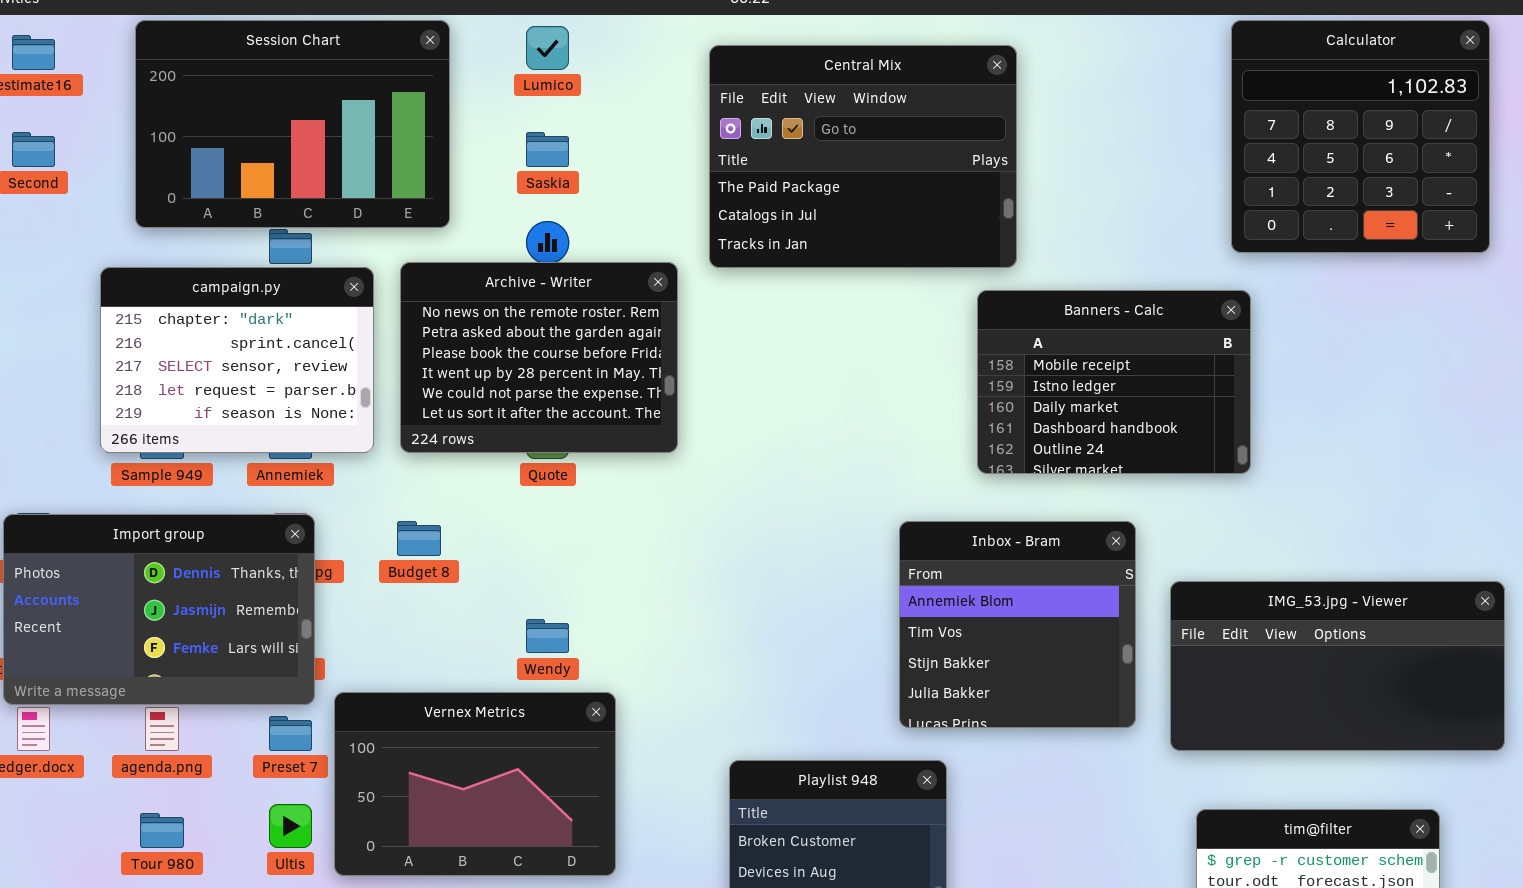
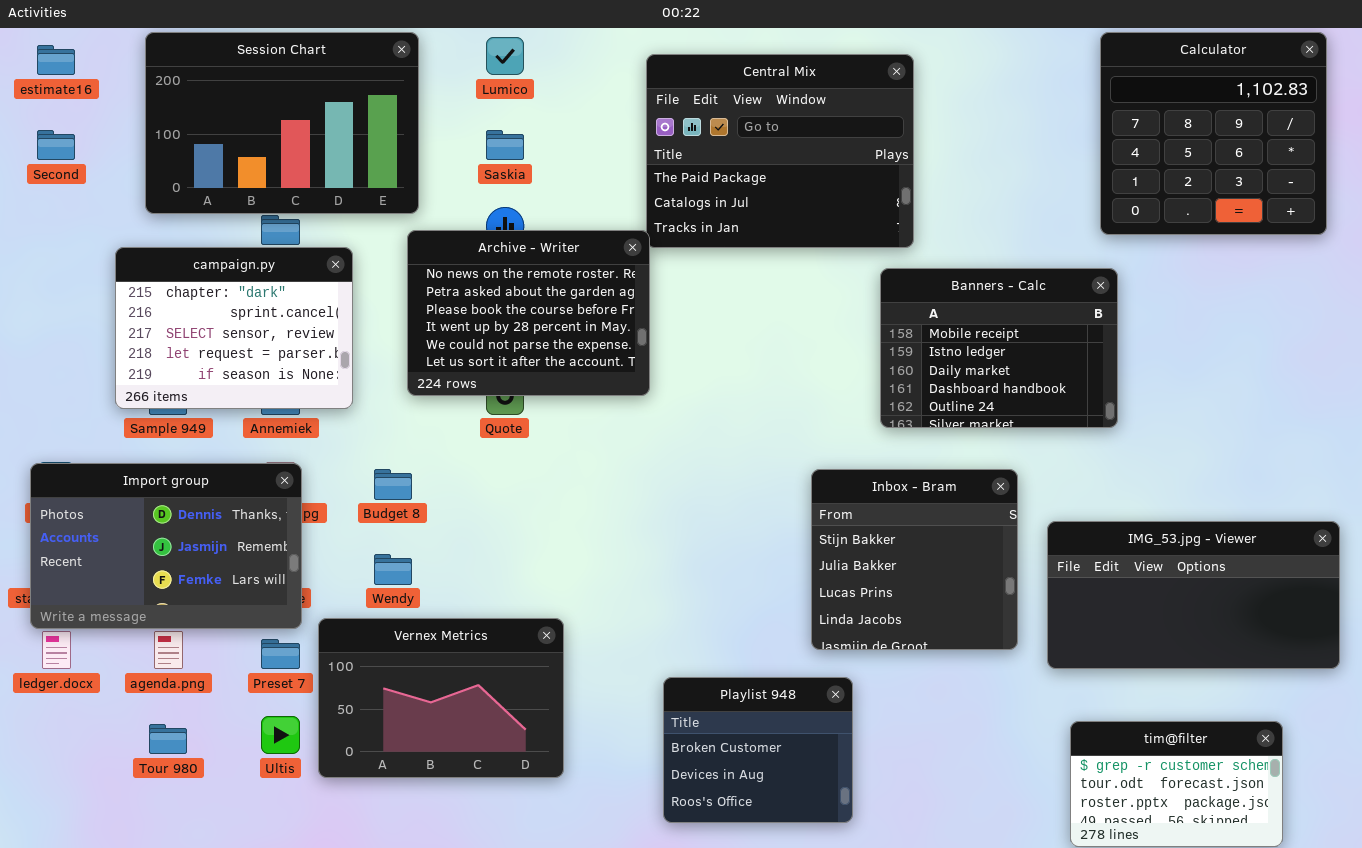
Archive - Writer: [400,262,678,453] -> [407,230,650,396], moved
Inbox - Bram: [899,521,1136,728] -> [811,469,1018,650], scrolled down 2 rows
Wendy: [526,619,569,653] -> [374,554,412,585], moved

